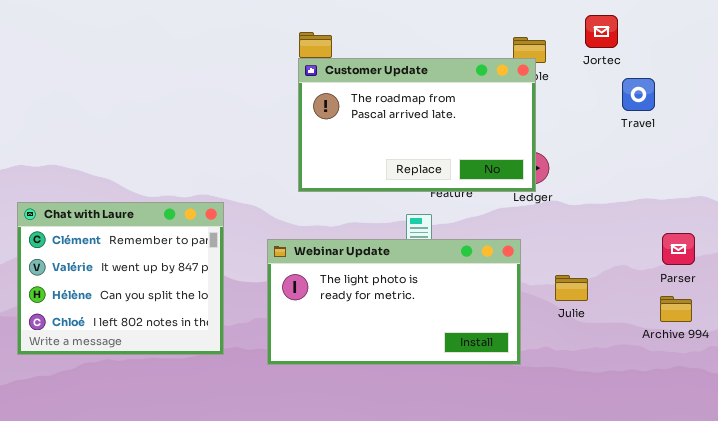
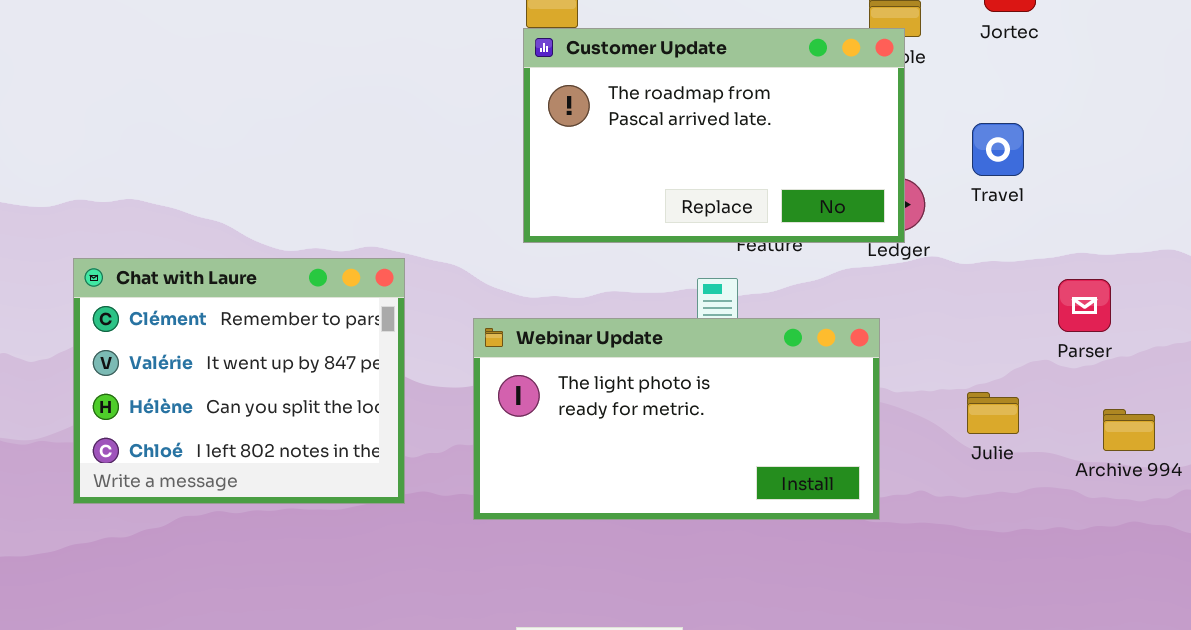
Travel: [622,78,655,111] -> [972,123,1024,176], moved
Parser: [662,233,695,265] -> [1058,279,1111,332], moved
Julie: [555,275,588,301] -> [967,392,1019,434], moved

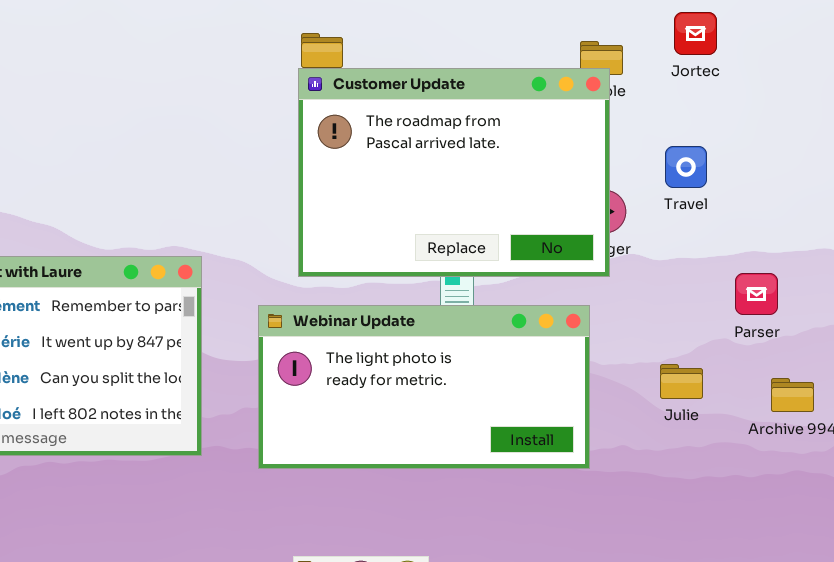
Customer Update: [523,28,905,243] -> [298,68,610,277], resized

